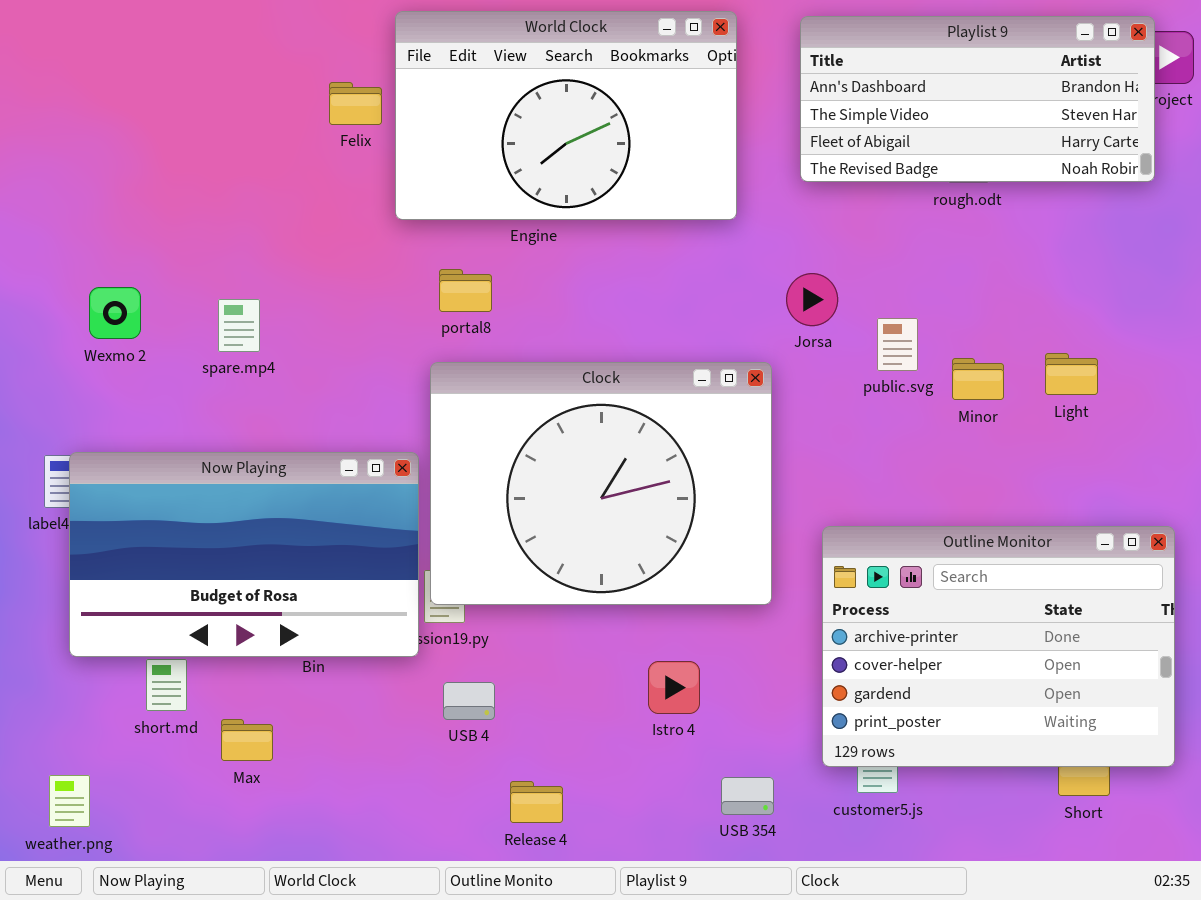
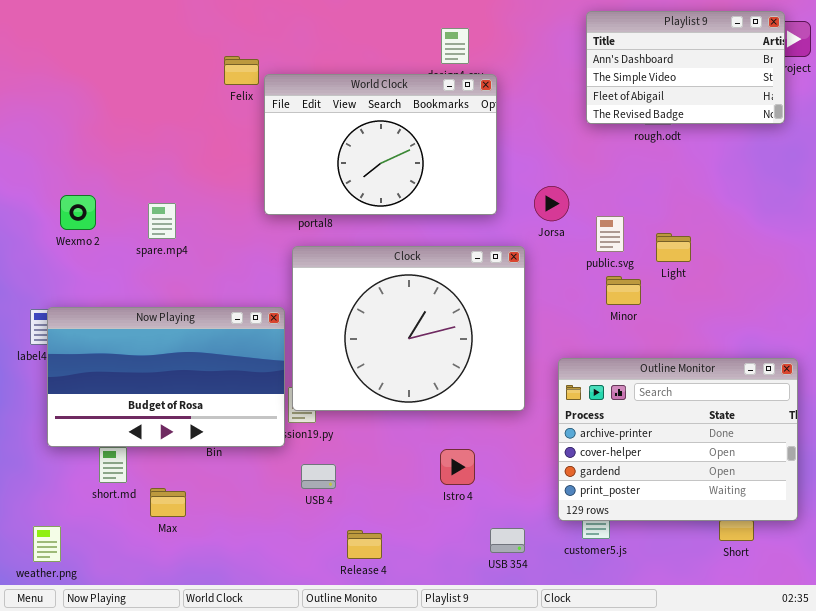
World Clock: [395,11,737,220] -> [264,74,497,215], moved
Playlist 9: [800,16,1155,182] -> [586,11,785,124], resized
Light: [1045,353,1098,395] -> [656,233,691,262], moved
Minor: [952,358,1004,400] -> [606,276,641,305], moved

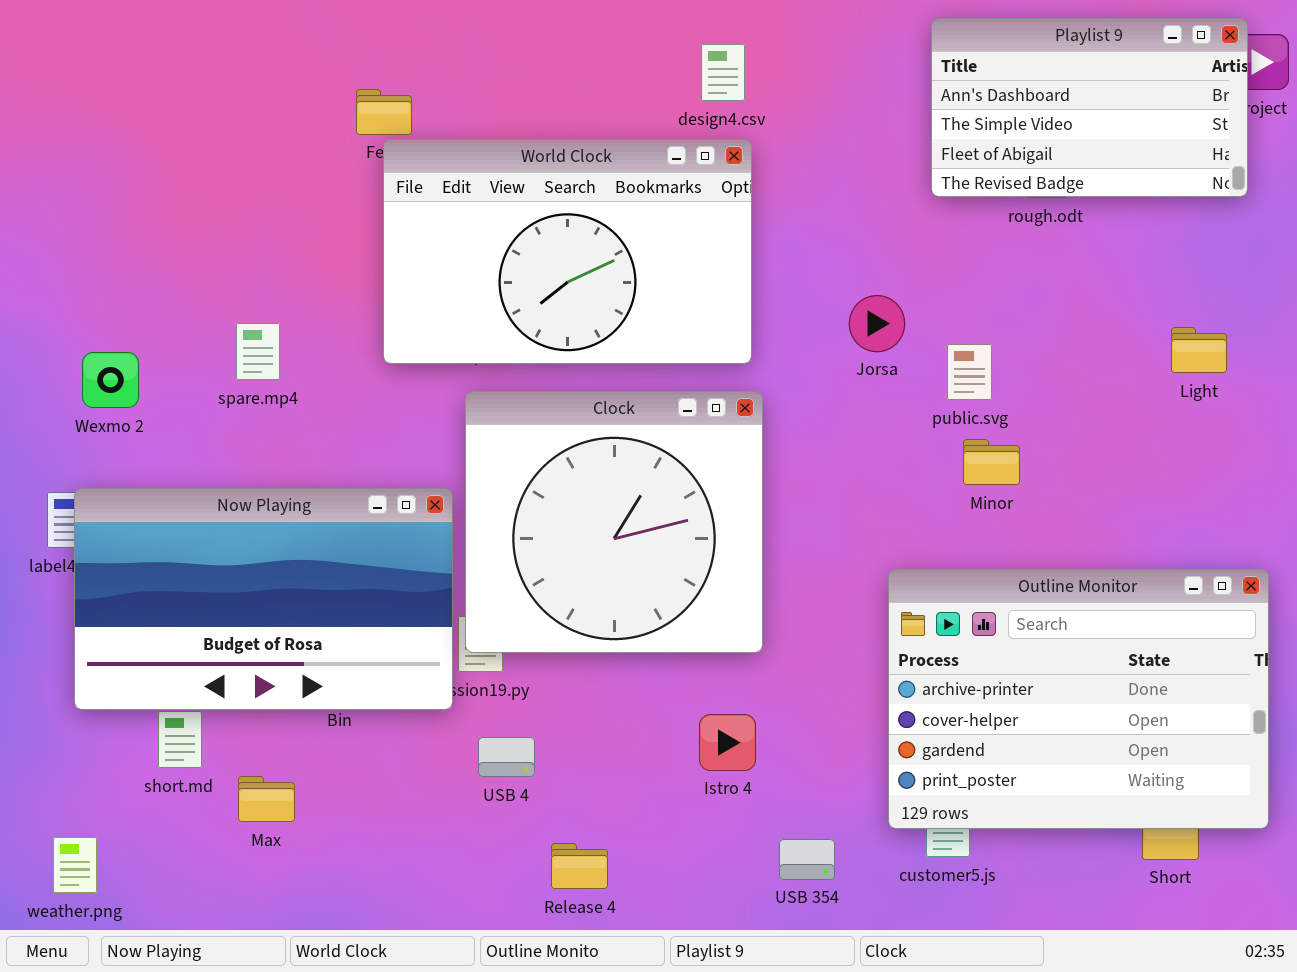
World Clock: [264,74,497,215] -> [383,139,752,364], moved
Wexmo 2: [60,195,96,230] -> [82,352,139,408], moved
Light: [656,233,691,262] -> [1171,327,1227,373], moved
Clock: [292,246,525,411] -> [465,391,763,653], resized

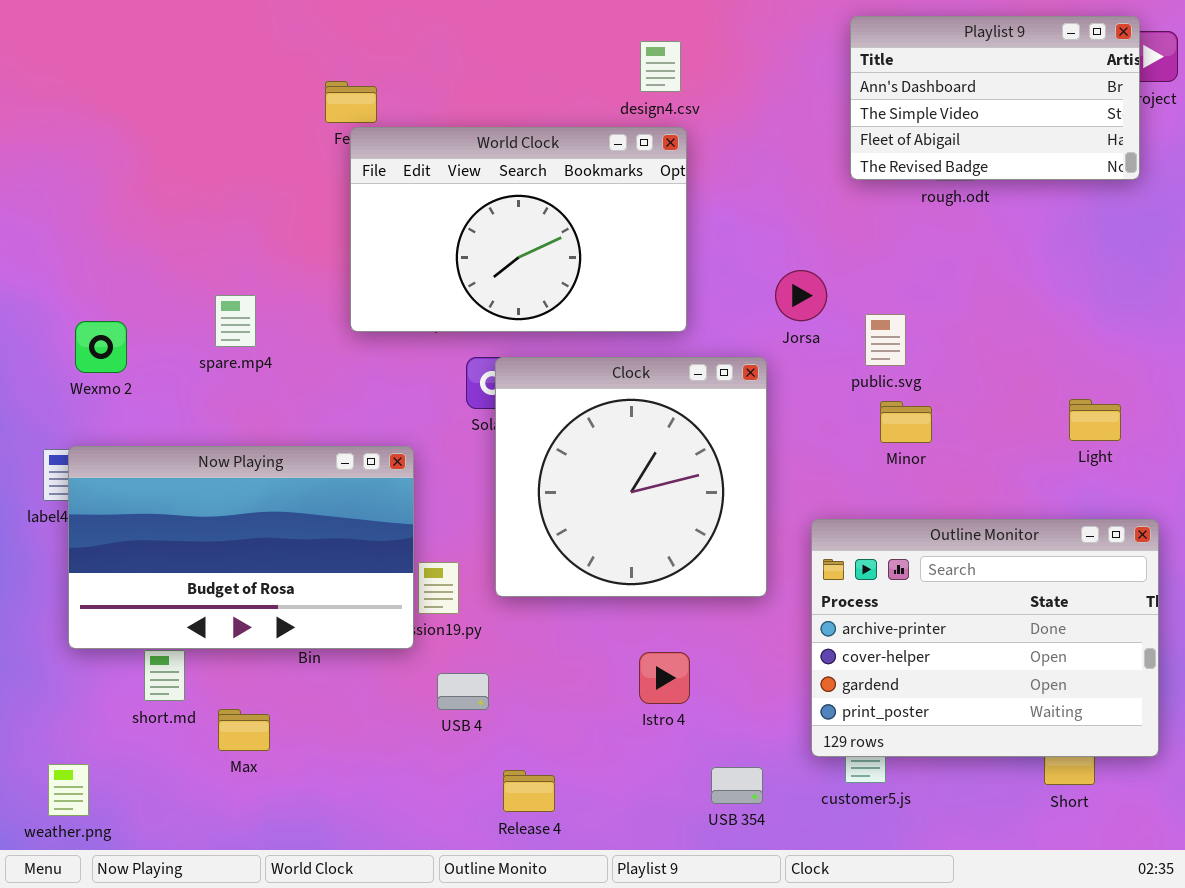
Light: [1171,327,1227,373] -> [1069,399,1121,441], moved
Clock: [465,391,763,653] -> [495,357,767,597], moved

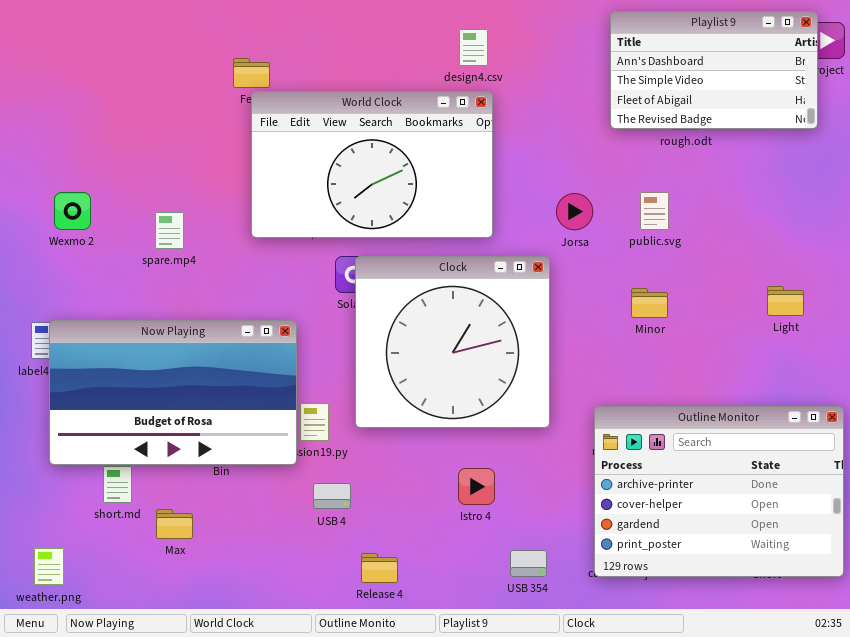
public.svg: [865,314,906,366] -> [640,192,669,230], moved
Wexmo 2: [75,321,127,373] -> [54,192,91,230], moved
Outline Monitor: [811,519,1159,757] -> [594,406,844,577], moved

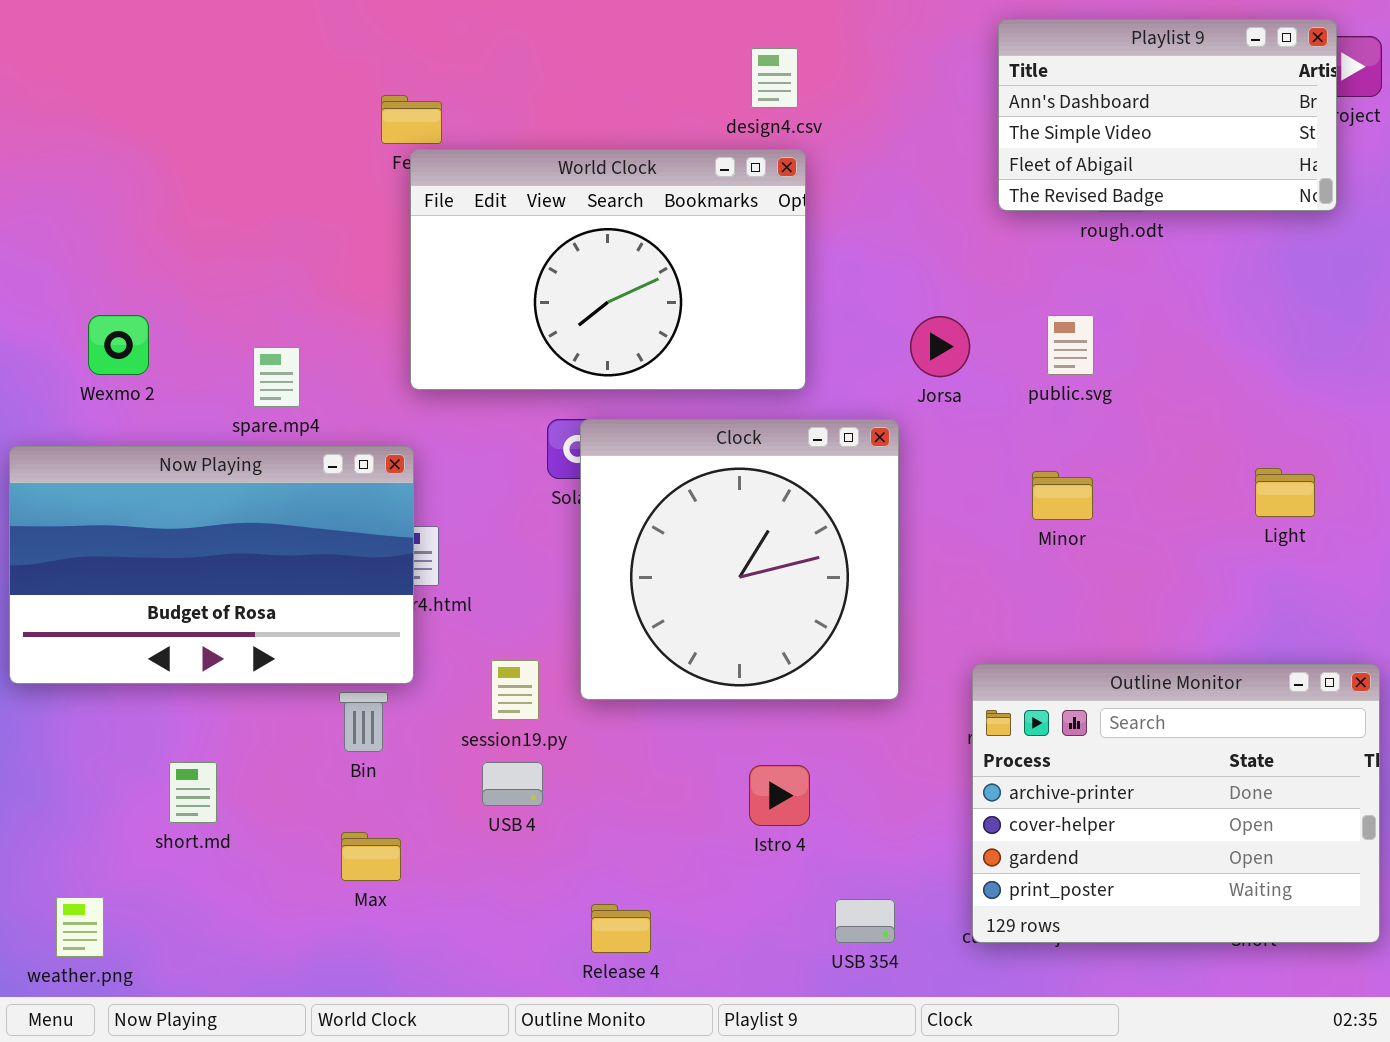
Now Playing: [49,320,297,465] -> [9,446,414,684], moved
USB 4: [313,483,351,509] -> [482,762,543,806], moved
Max: [156,509,193,539] -> [341,832,401,881], moved

